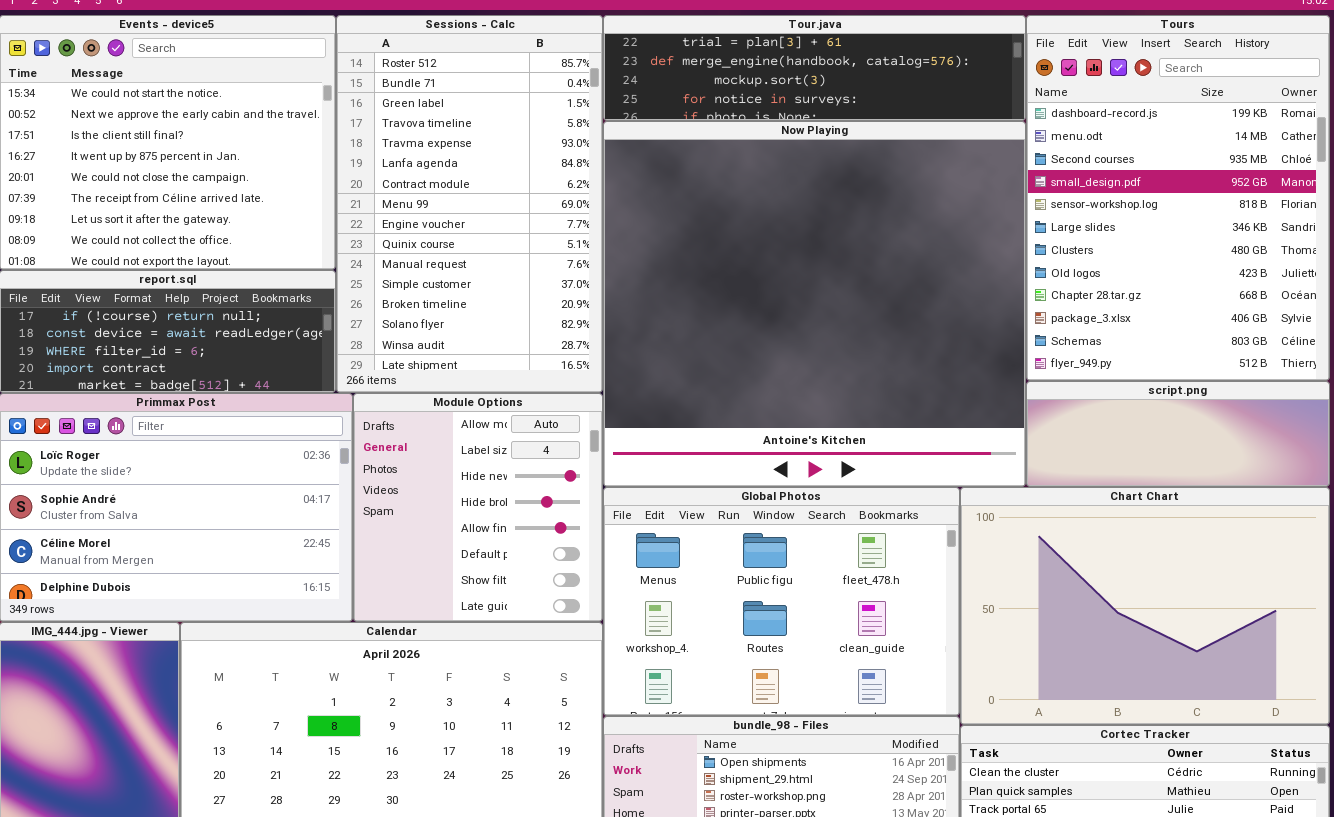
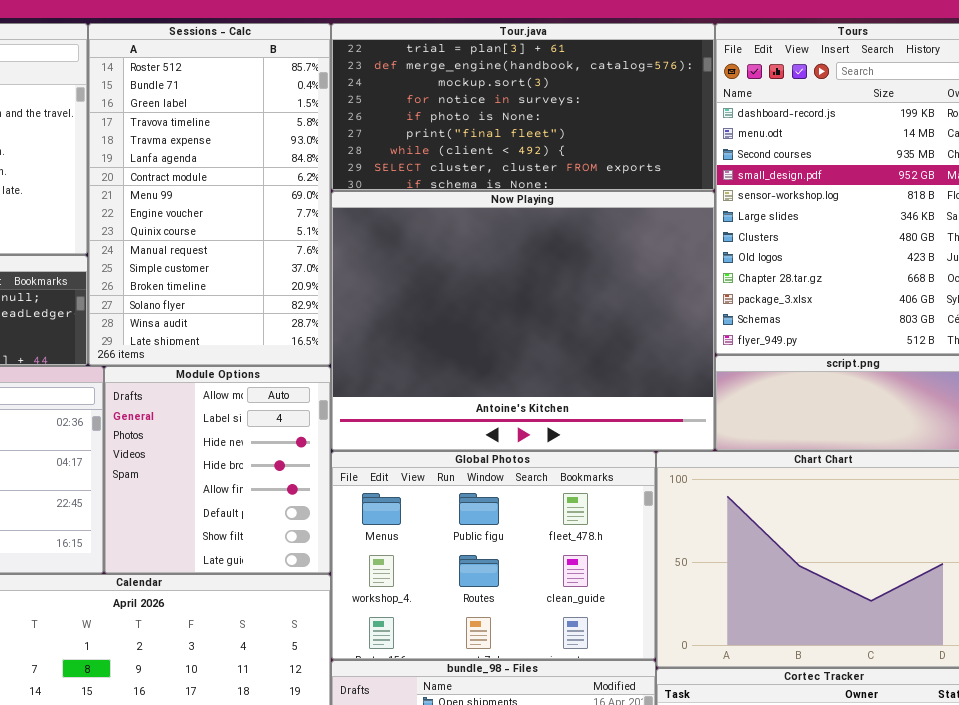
Tour.java: [603,15,1026,121] -> [331,23,715,191], resized
Now Playing: [603,121,1026,487] -> [331,191,715,451], resized

